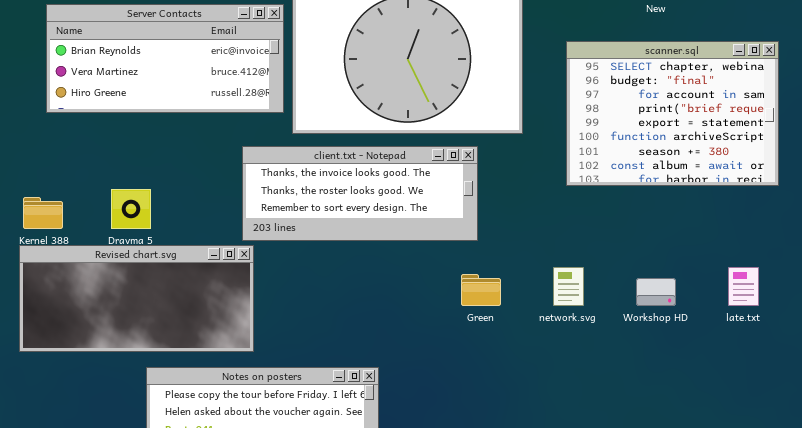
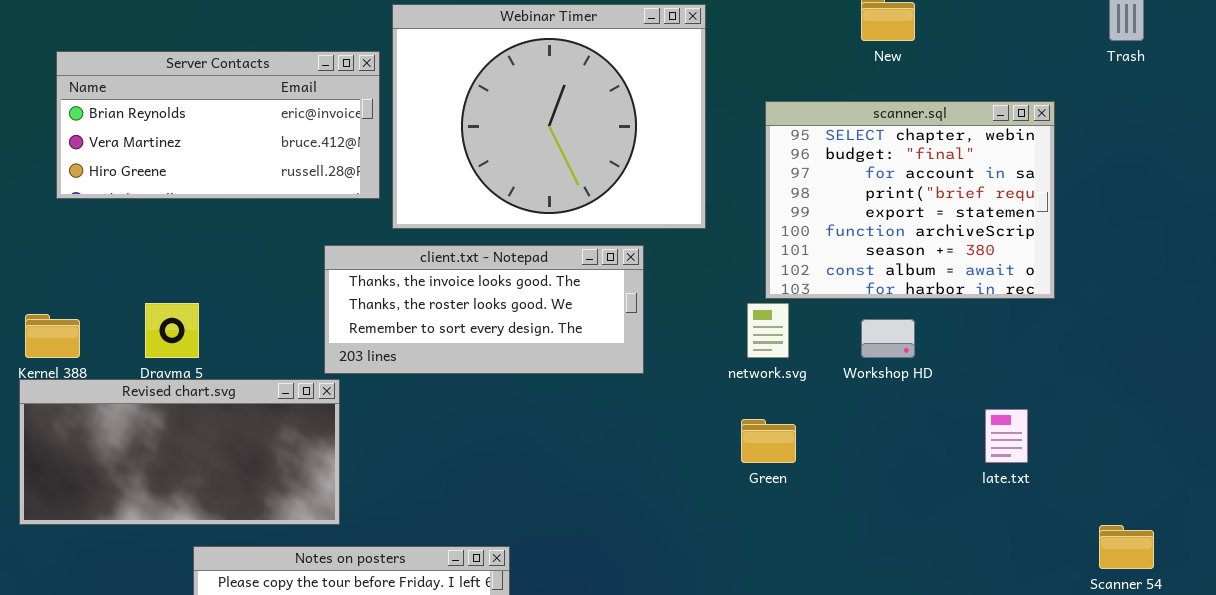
network.svg: [553,267,584,306] -> [747,303,789,358], moved
Green: [461,274,501,306] -> [741,419,796,463], moved
Workshop HD: [636,278,676,306] -> [861,319,915,358], moved

